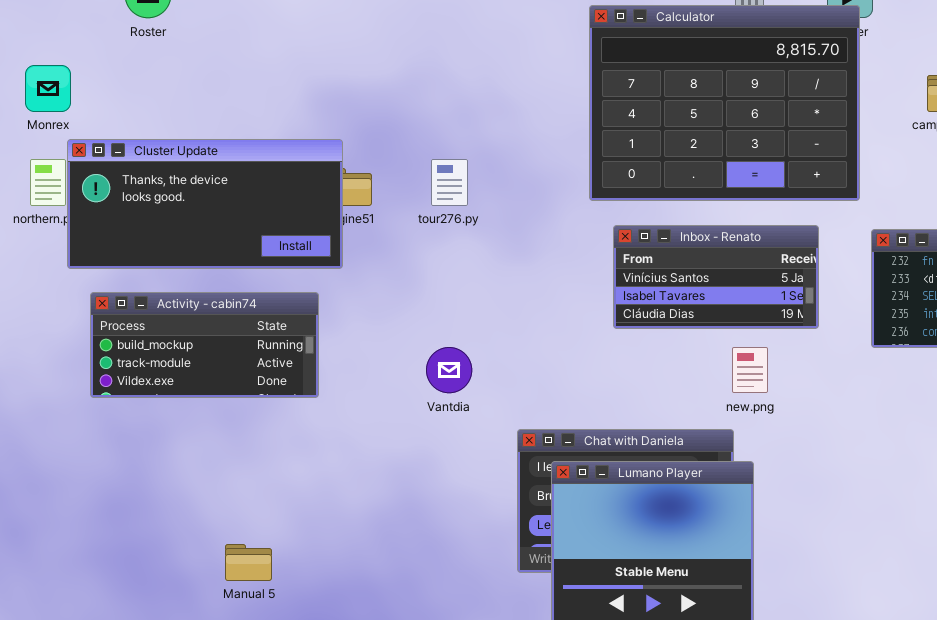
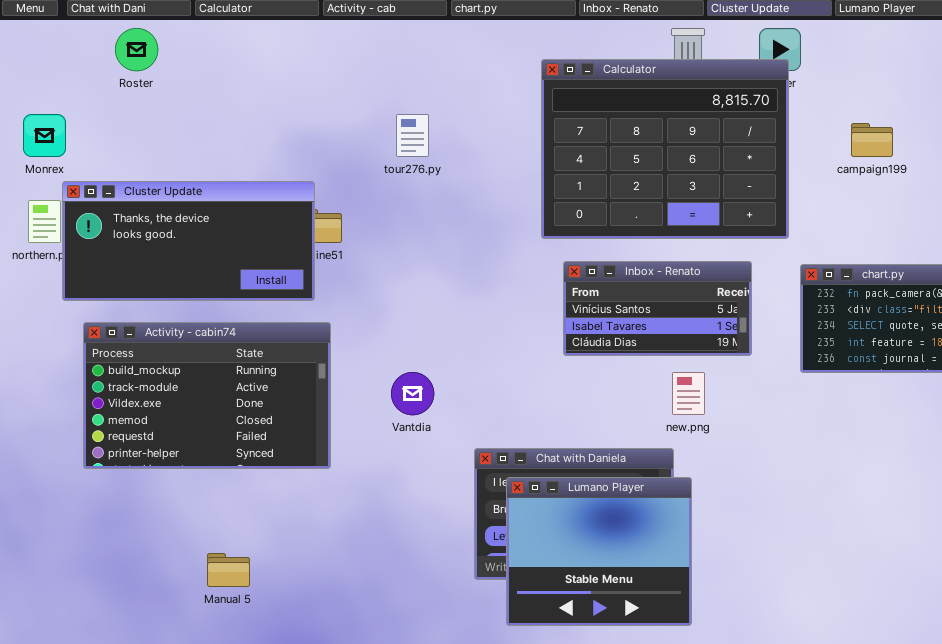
tour276.py: [431,159,468,206] -> [396,114,429,157], moved
Activity - cabin74: [90,292,319,398] -> [83,322,331,469], resized

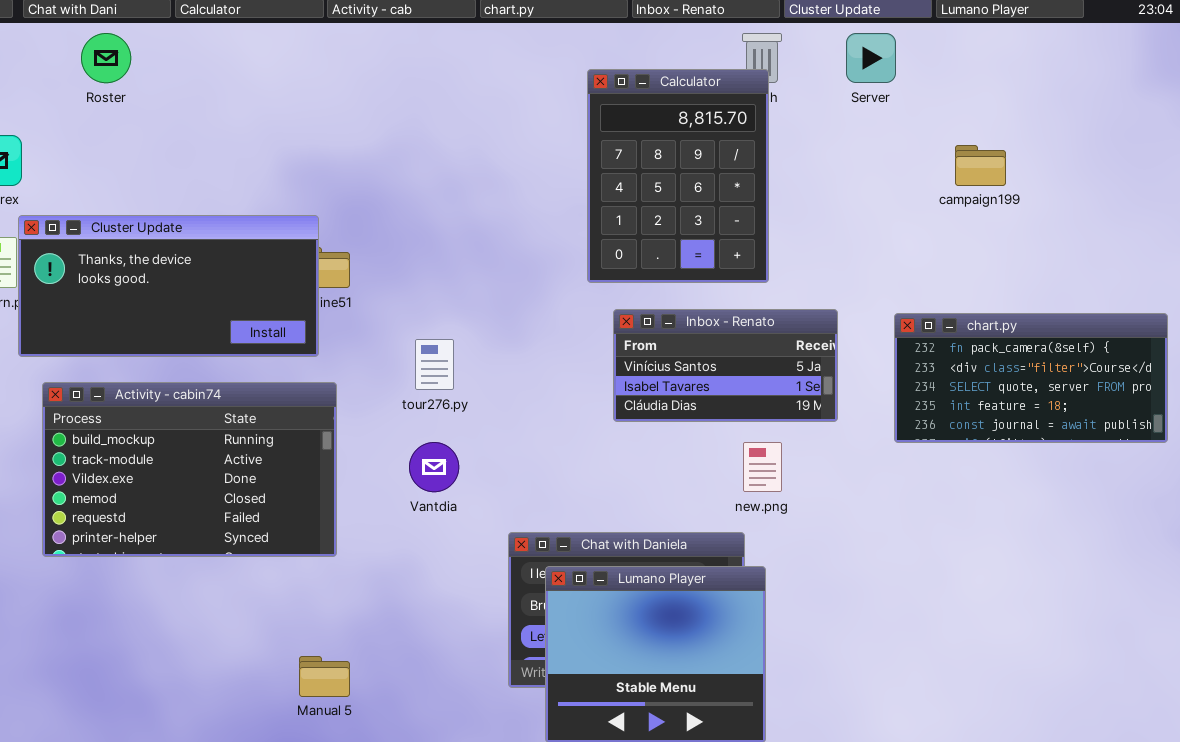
Calculator: [541,59,789,239] -> [587,69,769,283], resized
tour276.py: [396,114,429,157] -> [415,339,454,390], moved
Manual 5: [207,553,250,587] -> [299,656,350,697], moved

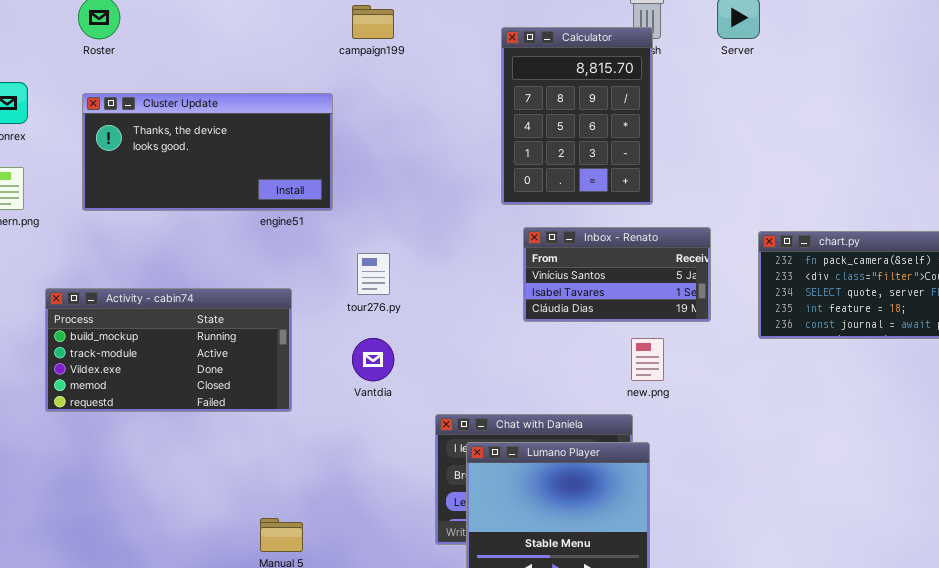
campaign199: [955,145,1006,186] -> [352,5,394,39], moved
Cluster Update: [18,215,319,357] -> [82,93,333,211], moved
Activity - cabin74: [42,382,337,557] -> [45,288,292,412], resized

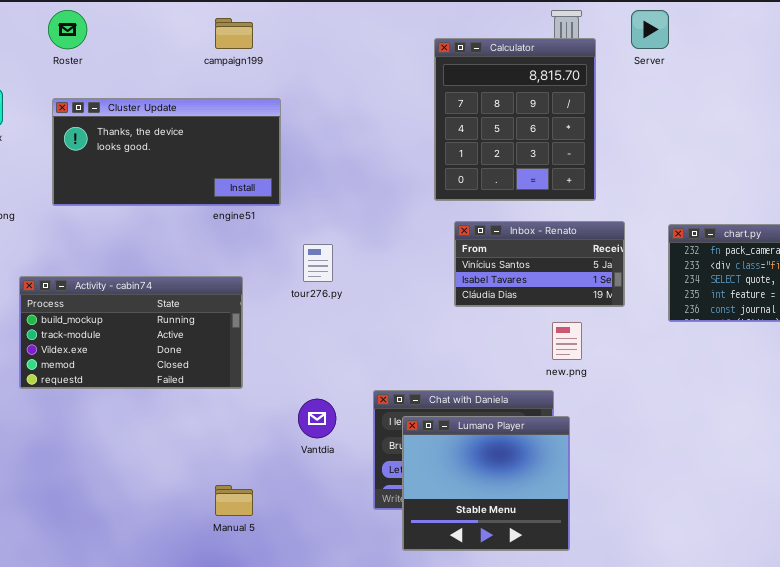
campaign199: [352,5,394,39] -> [215,18,253,49], moved
Calculator: [501,27,653,205] -> [434,38,596,201], resized
Vantdia: [352,338,394,381] -> [298,399,336,438], moved

